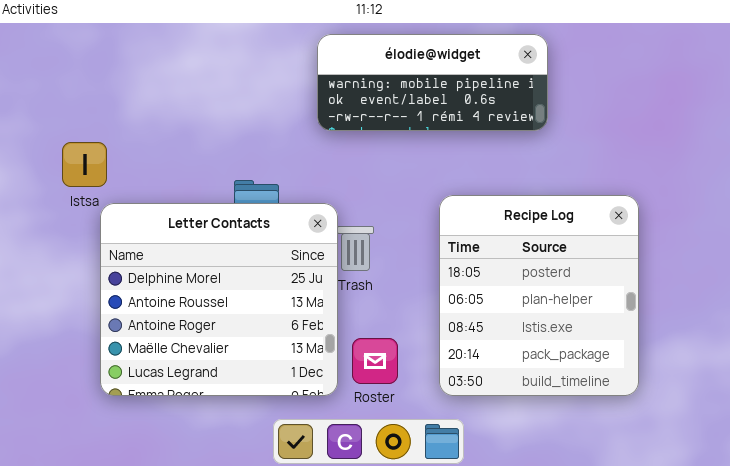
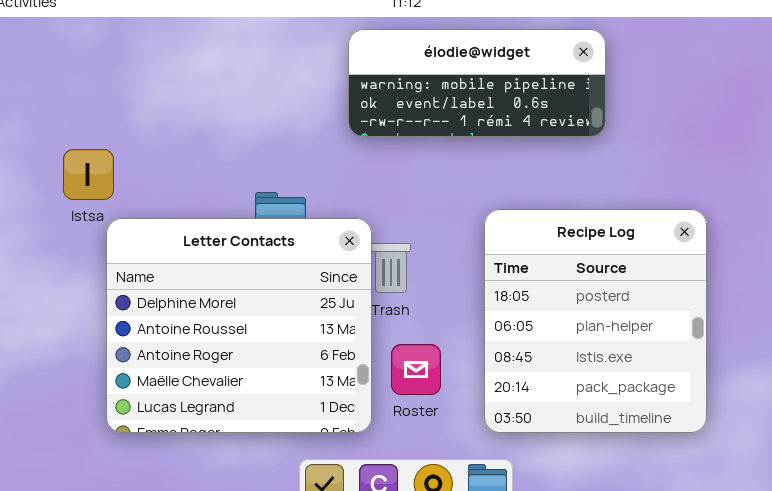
Roster: [352,338,398,384] -> [391,344,441,395], moved

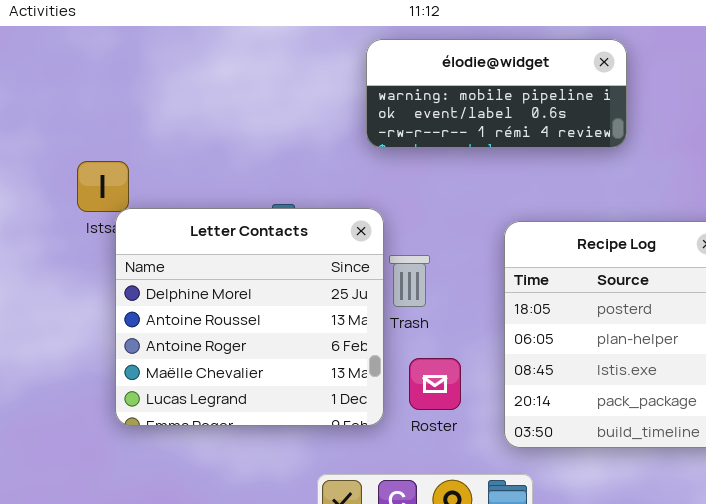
Letter Contacts: [106,218,372,433] -> [115,208,384,426], moved

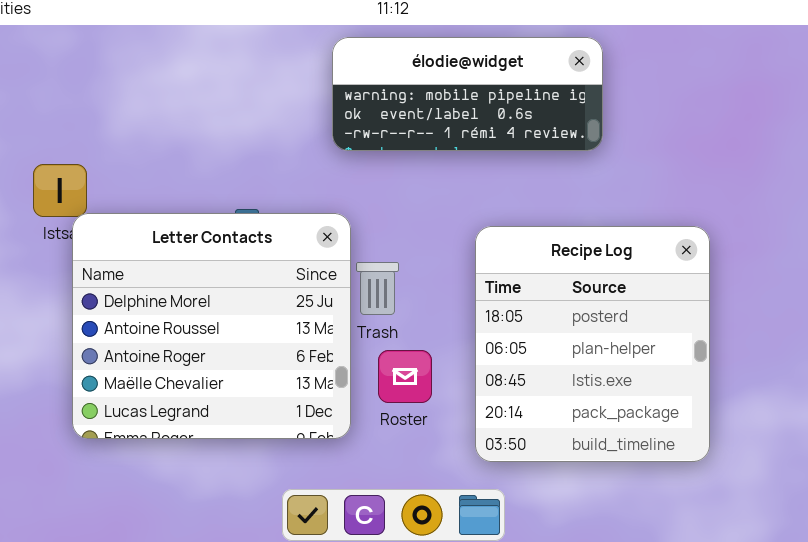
Roster: [409,358,461,410] -> [378,350,432,403], moved

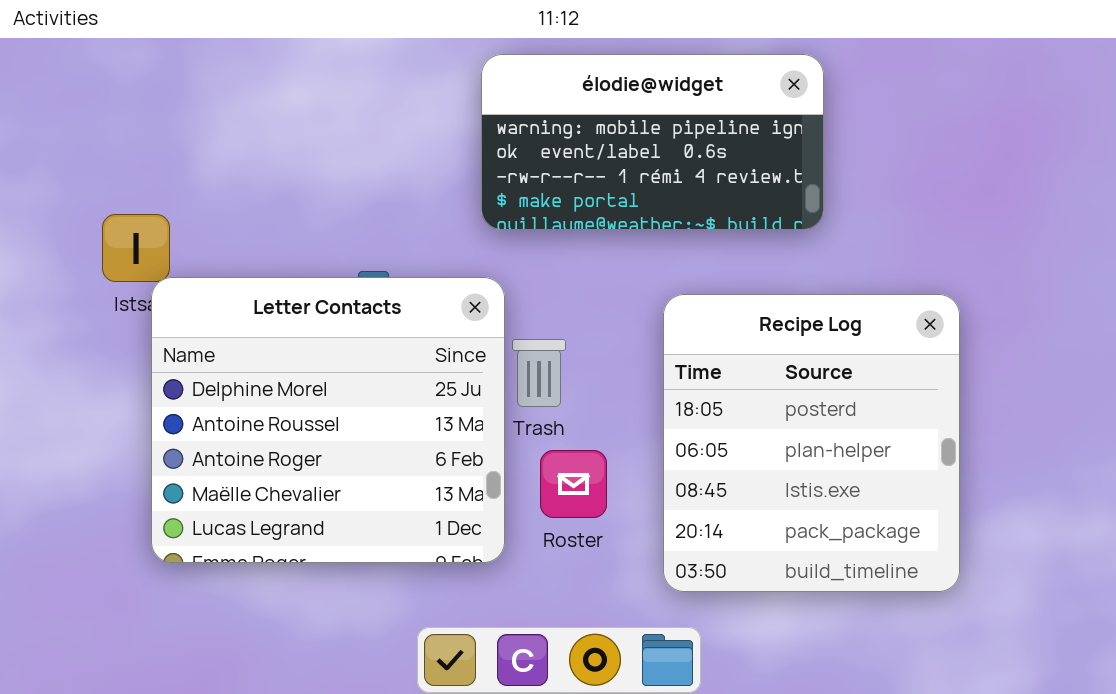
élodie@widget: [332,37,603,151] -> [481,54,824,230], resized

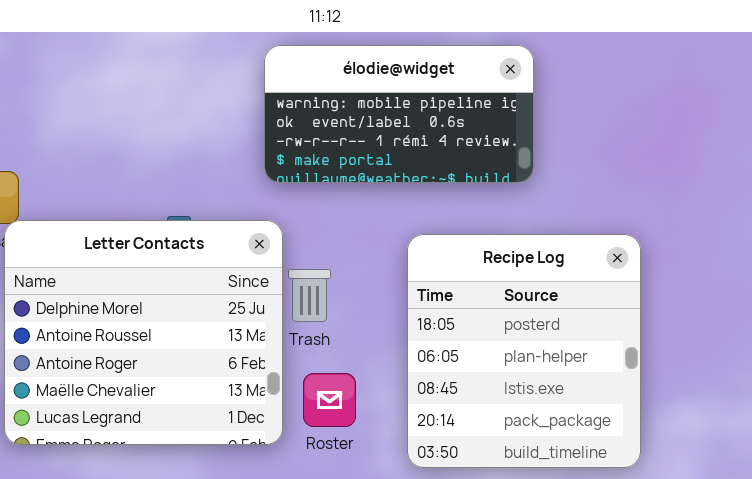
Roster: [540,450,607,518] -> [303,373,356,427], moved

